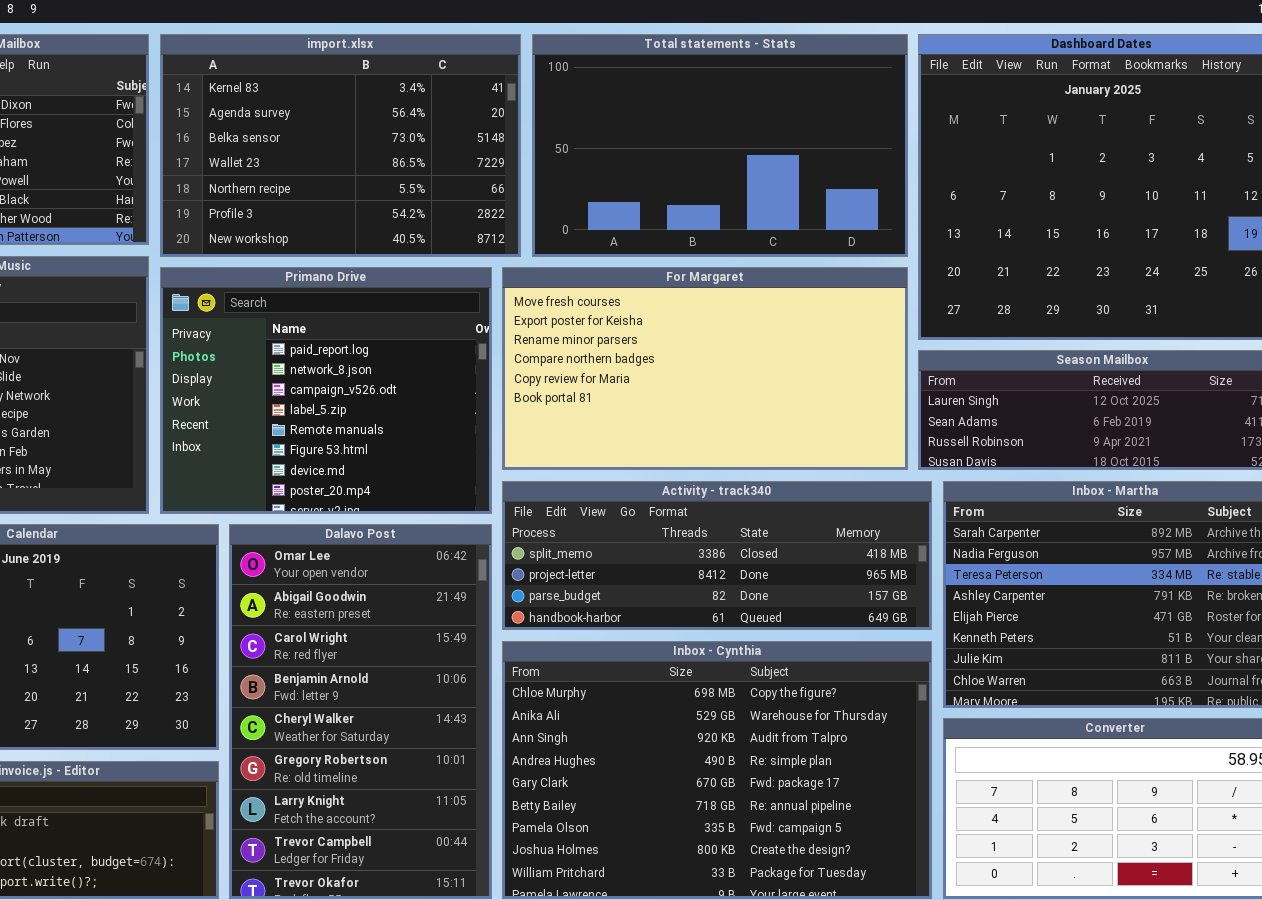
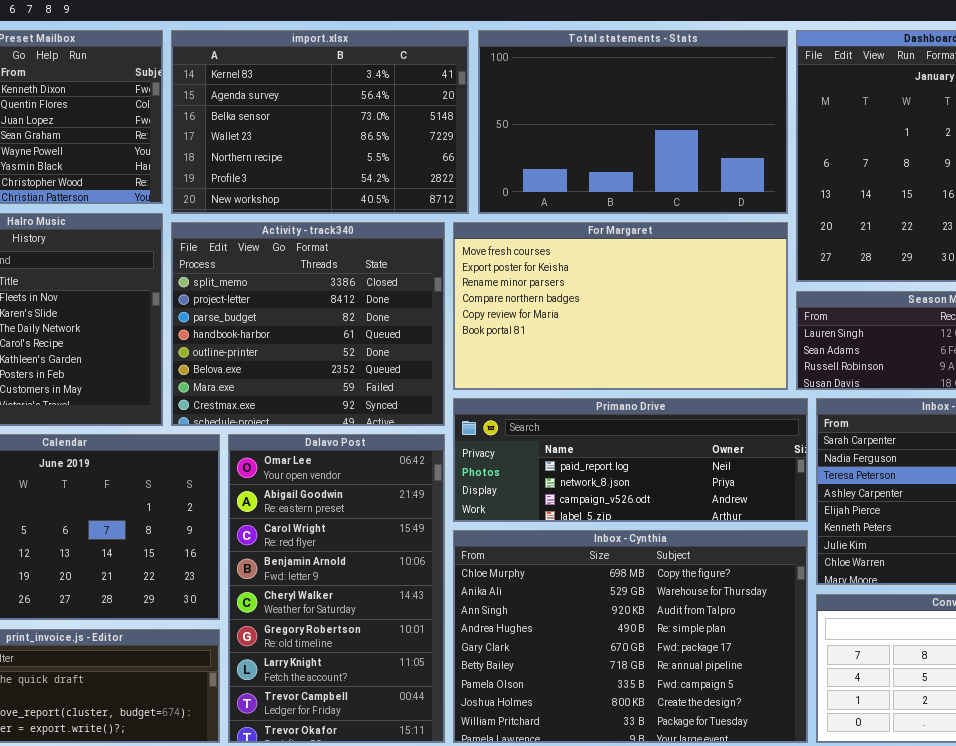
Primano Drive: [160,267,492,514] -> [453,398,808,522], moved, resized
Activity - track340: [502,481,932,630] -> [171,222,445,426], moved, resized

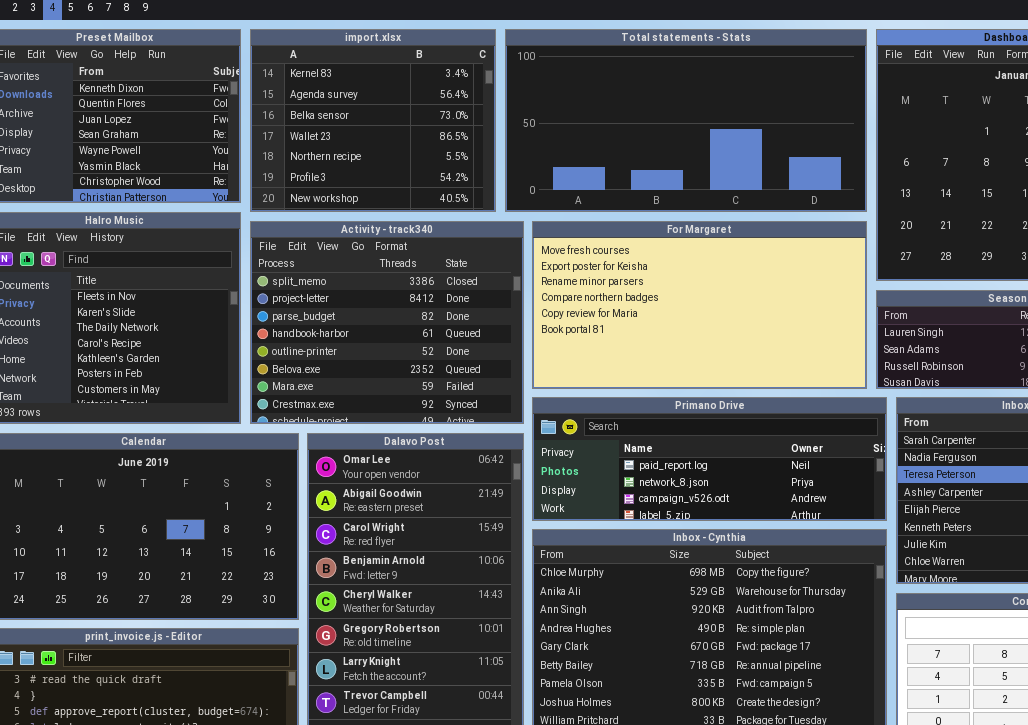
import.xlsx: [171,30,469,214] -> [250,29,496,212], resized
Total statements - Stats: [478,30,788,214] -> [505,29,867,212], resized

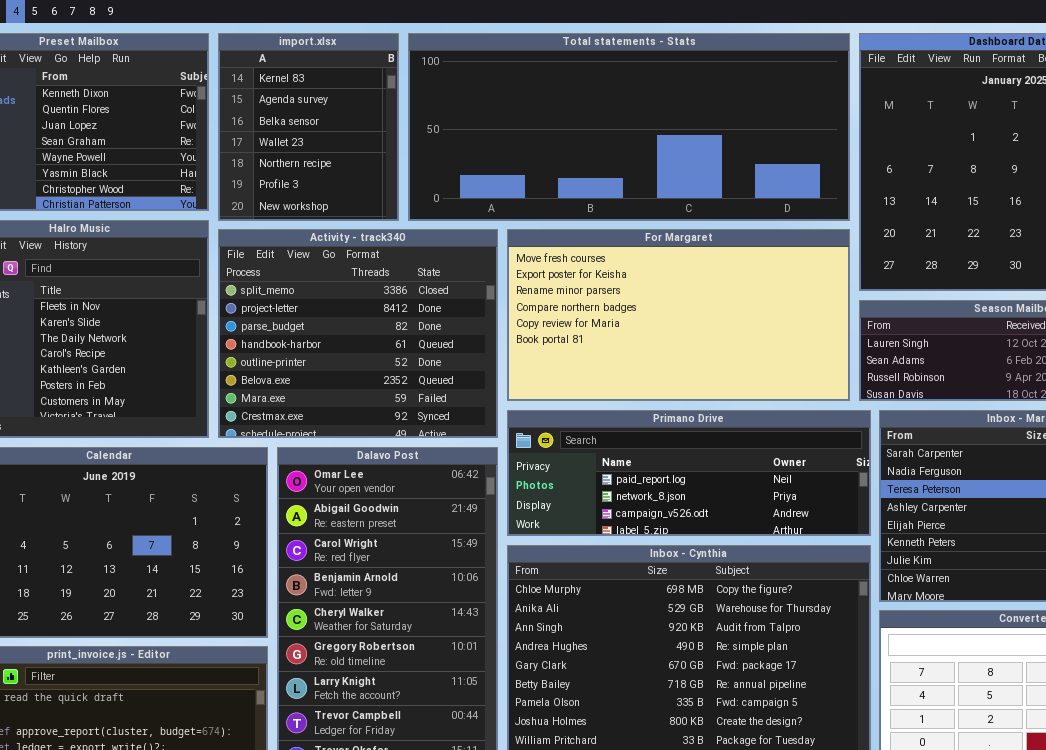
import.xlsx: [250,29,496,212] -> [218,33,399,221], resized
Total statements - Stats: [505,29,867,212] -> [408,33,850,221], resized

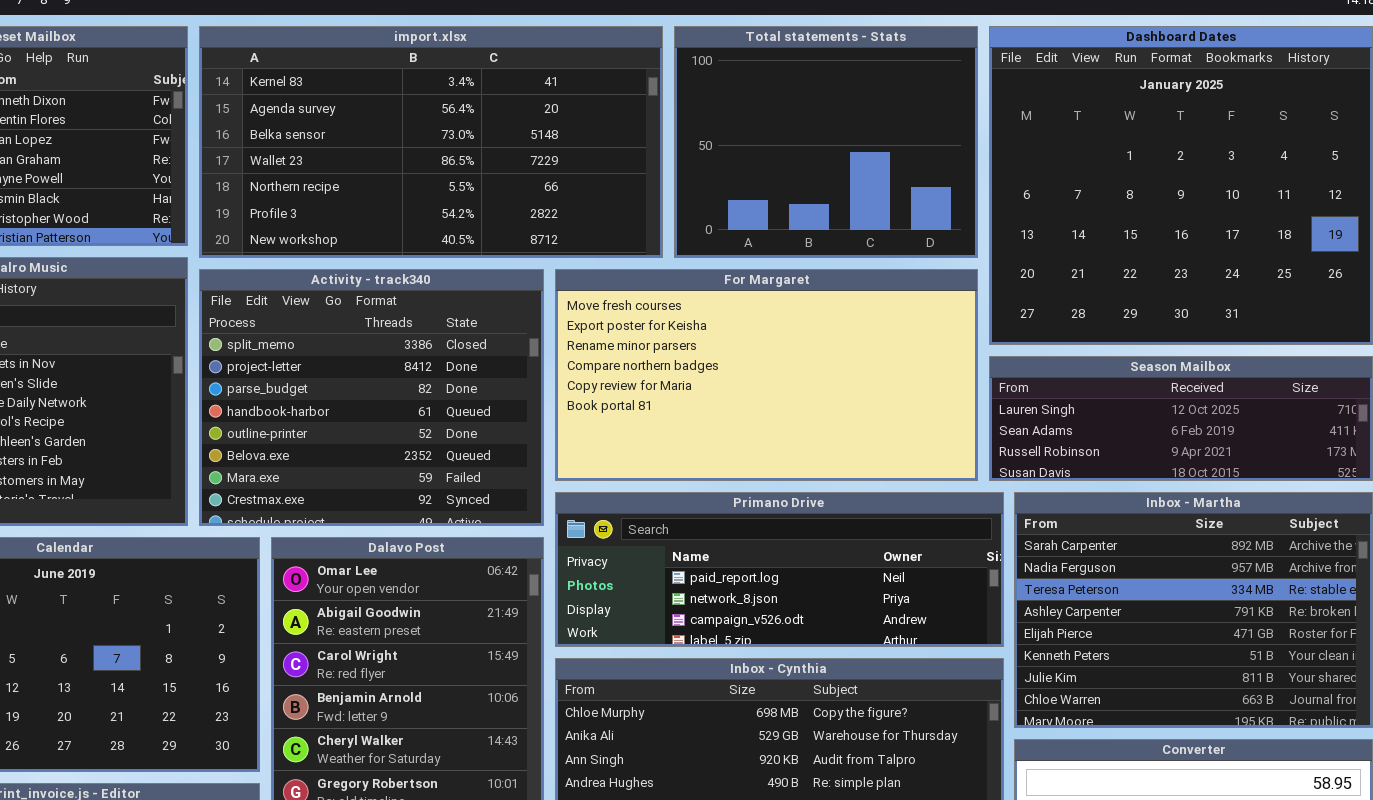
import.xlsx: [218,33,399,221] -> [199,26,663,258], resized
Total statements - Stats: [408,33,850,221] -> [674,26,978,258], resized

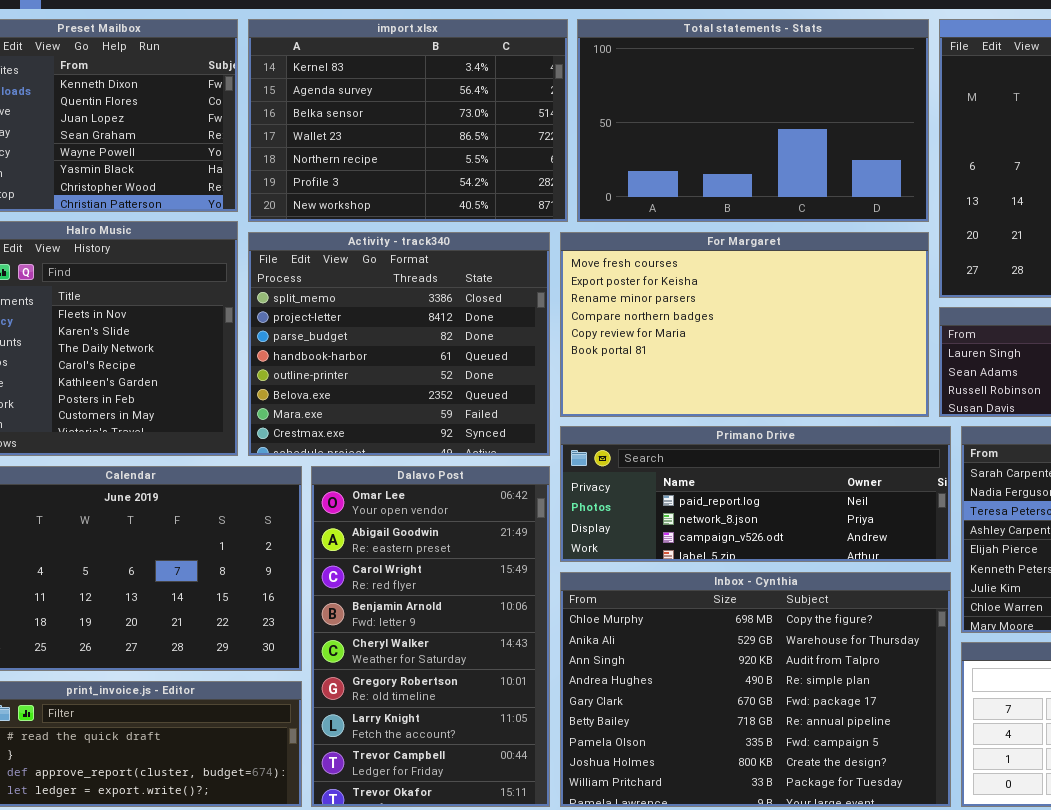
import.xlsx: [199,26,663,258] -> [248,19,568,222], resized
Total statements - Stats: [674,26,978,258] -> [577,19,929,222], resized

